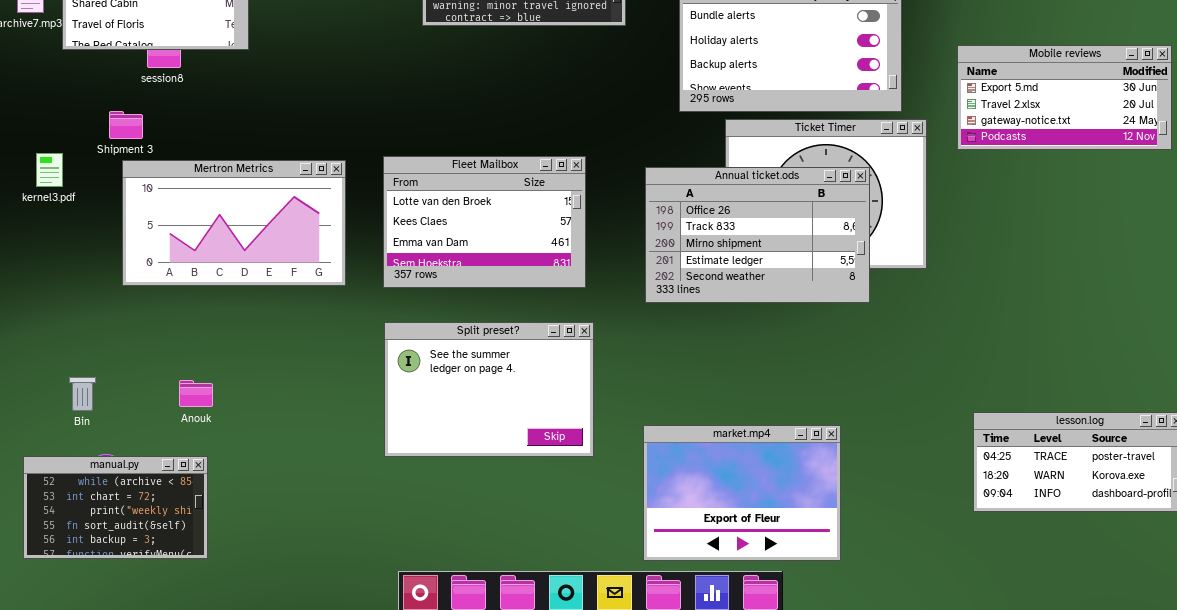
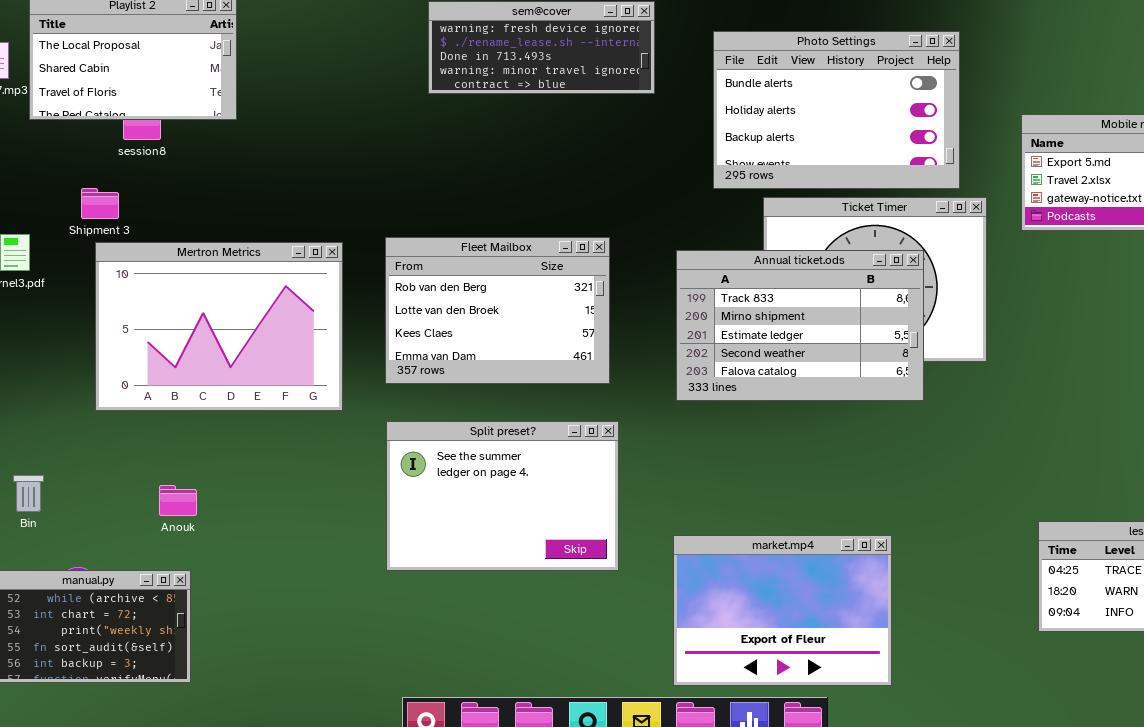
Fleet Mailbox: [383,156,586,288] -> [385,237,610,384], scrolled up 1 row
Mertron Metrics: [122,160,346,286] -> [95,242,343,411], resized
Annual ticket.ods: [645,167,870,303] -> [676,250,924,401], scrolled down 1 row
Bin: [69,377,96,411] -> [13,475,44,512], moved

